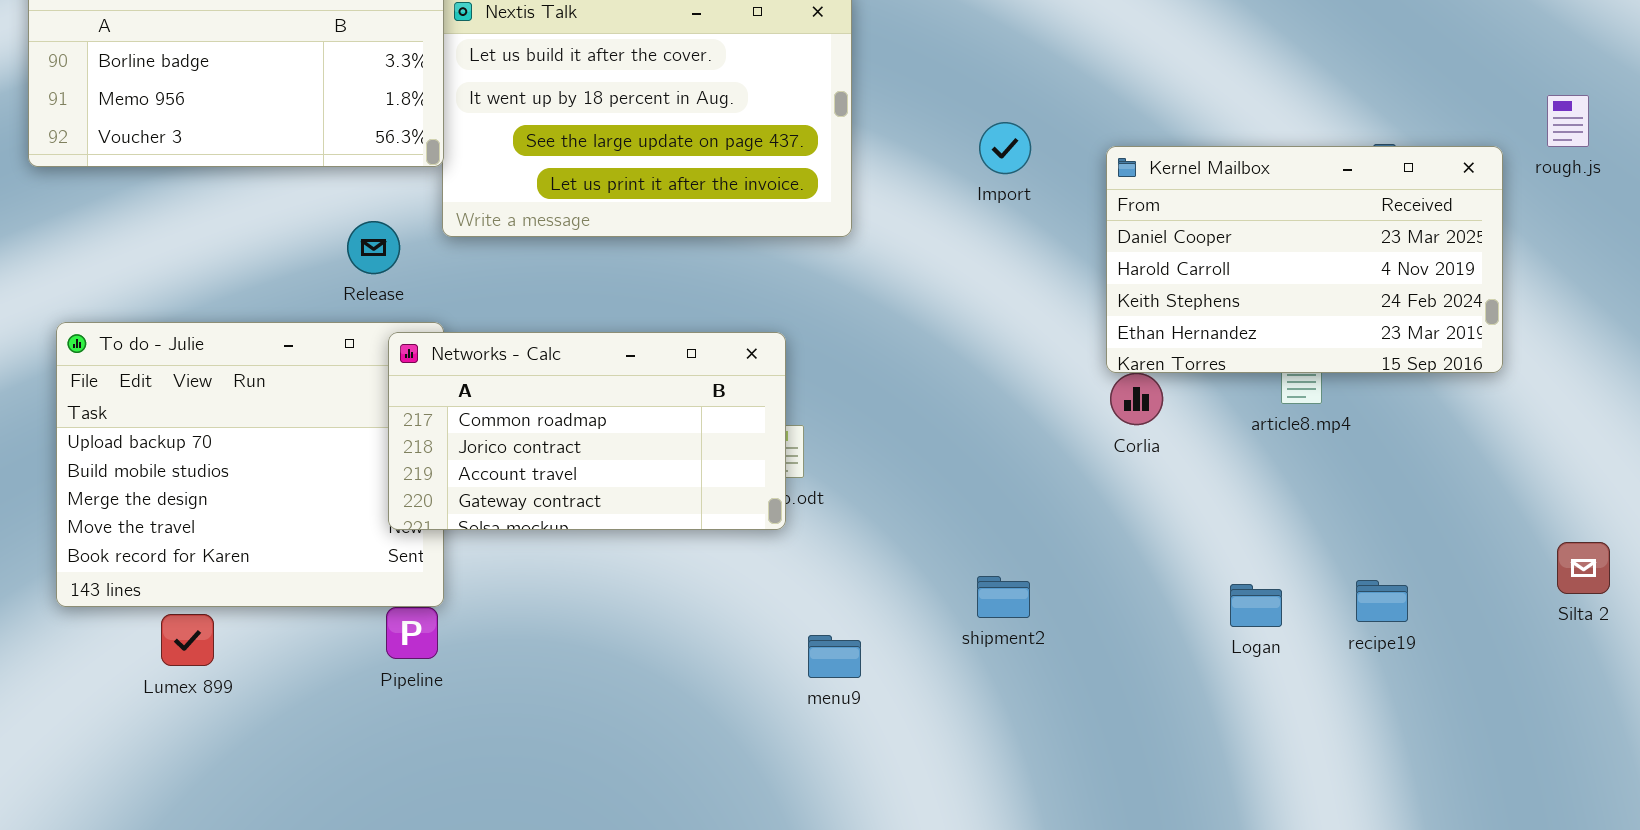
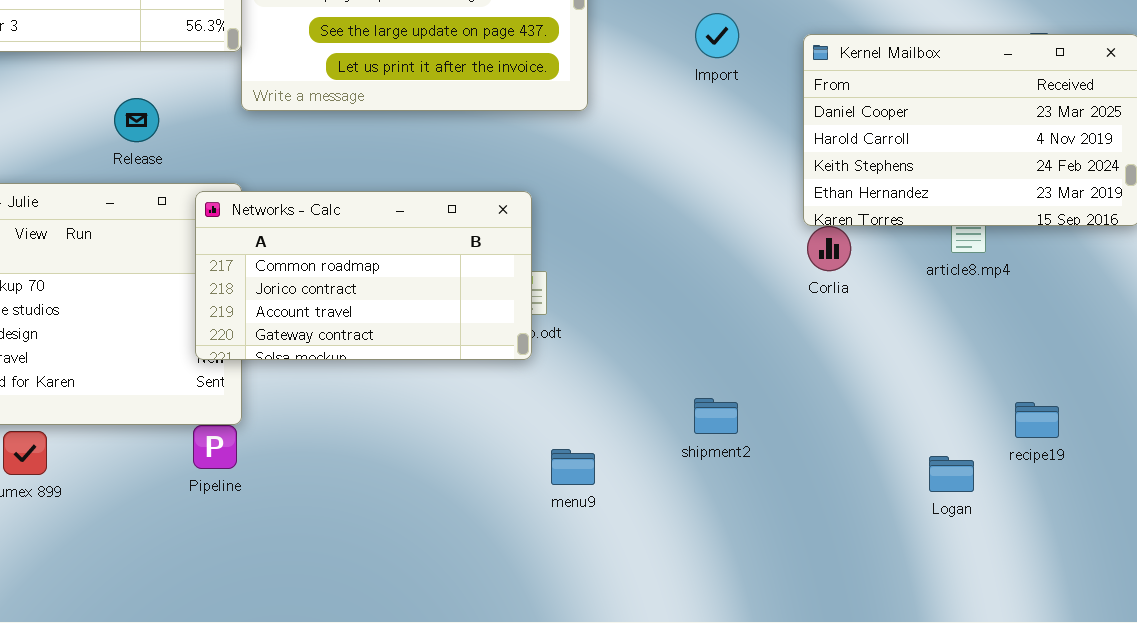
Release: [347,221,400,274] -> [114,98,159,142], moved
Logan: [1230,584,1282,627] -> [929,456,974,492], moved

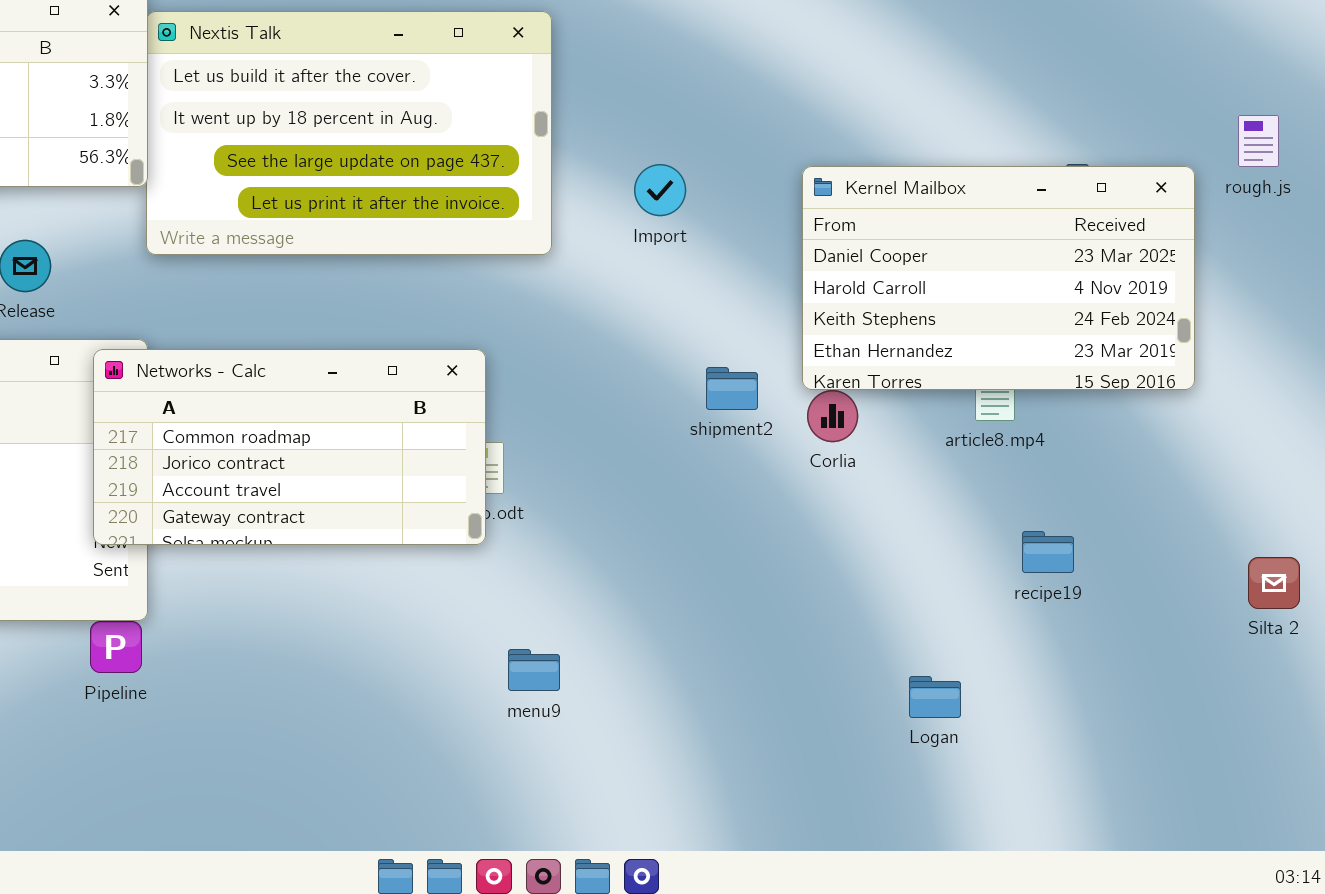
Import: [695,13,739,58] -> [634,164,686,216], moved
shipment2: [694,398,738,434] -> [706,367,758,410], moved
recipe19: [1015,402,1059,438] -> [1022,531,1074,573], moved
Logan: [929,456,974,492] -> [909,676,961,718], moved

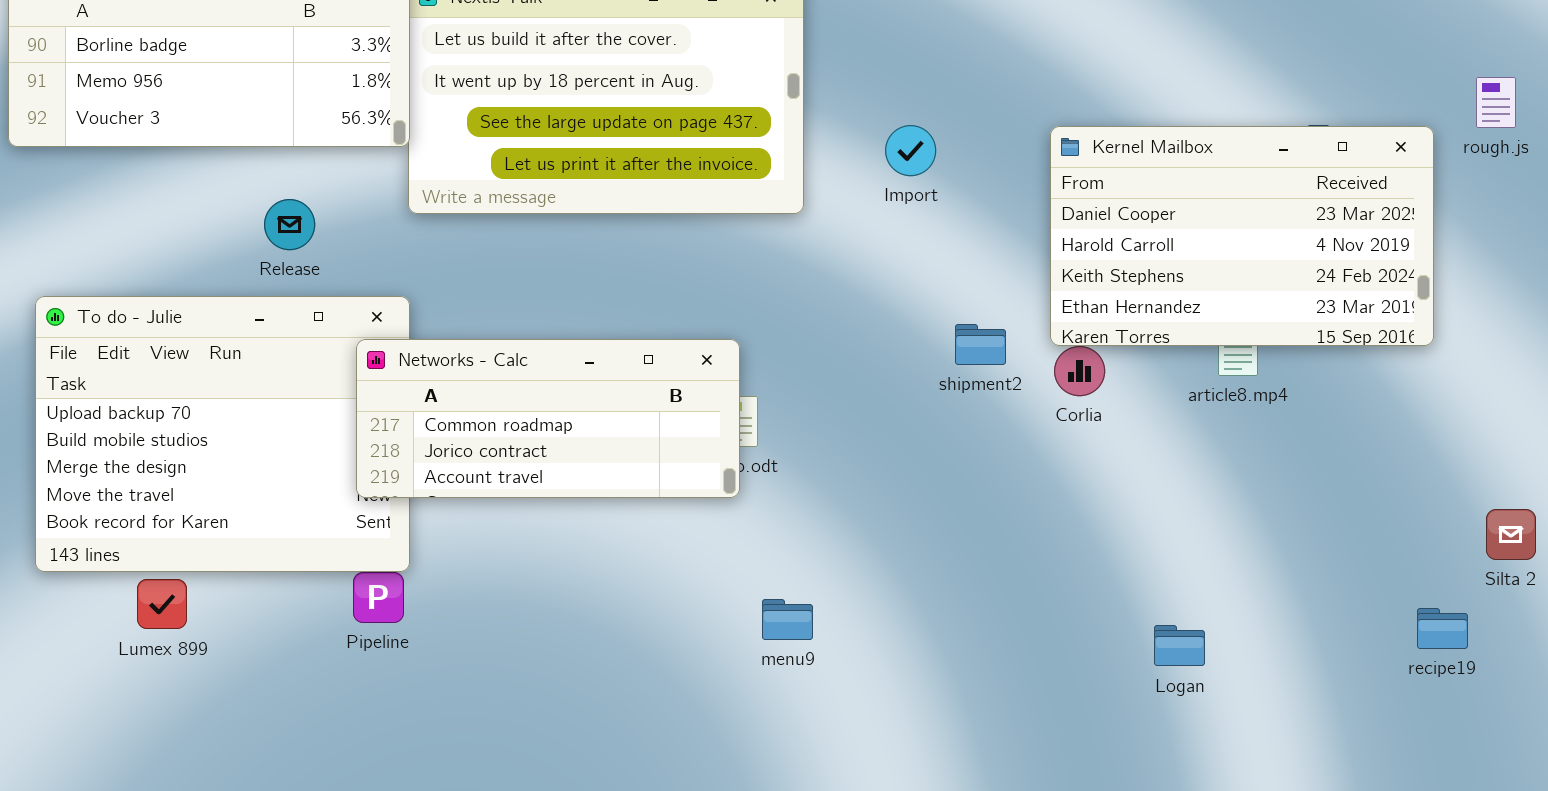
Networks - Calc: [93,349,486,545] -> [356,339,740,498], resized
recipe19: [1022,531,1074,573] -> [1417,608,1468,649], moved

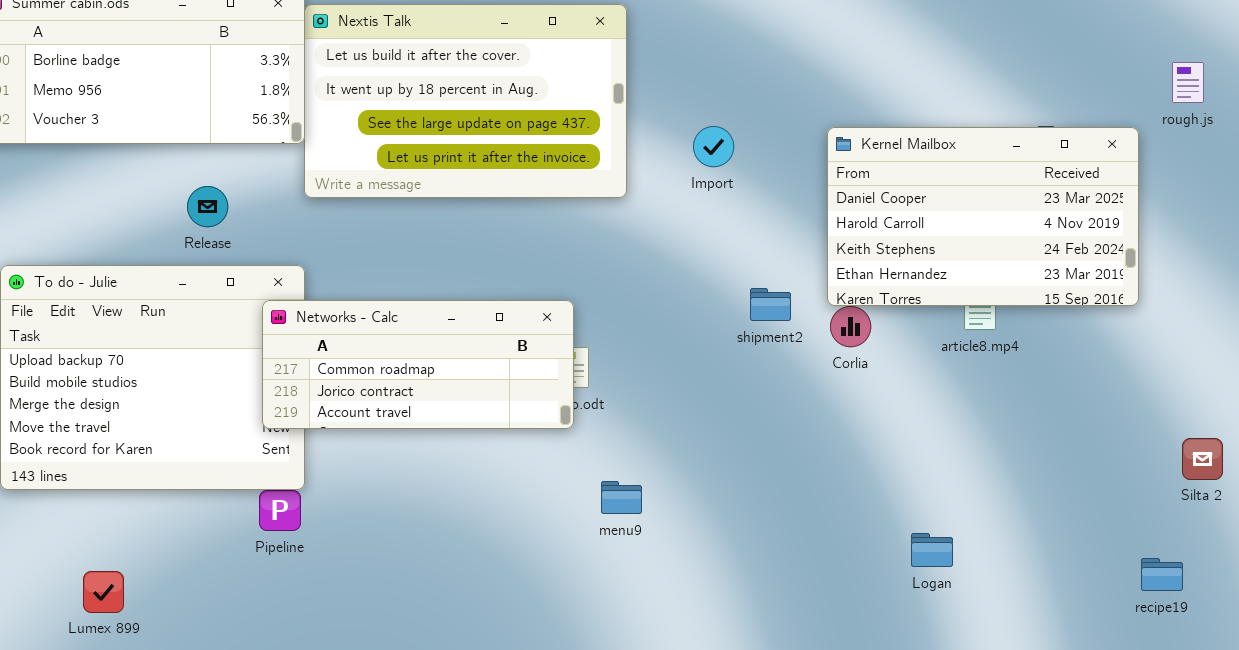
rough.js: [1476,77,1516,128] -> [1172,62,1204,103], moved
Lumex 899: [137,579,187,629] -> [83,571,124,613], moved
menu9: [762,599,813,640] -> [601,481,642,514], moved
recipe19: [1417,608,1468,649] -> [1141,558,1183,591], moved

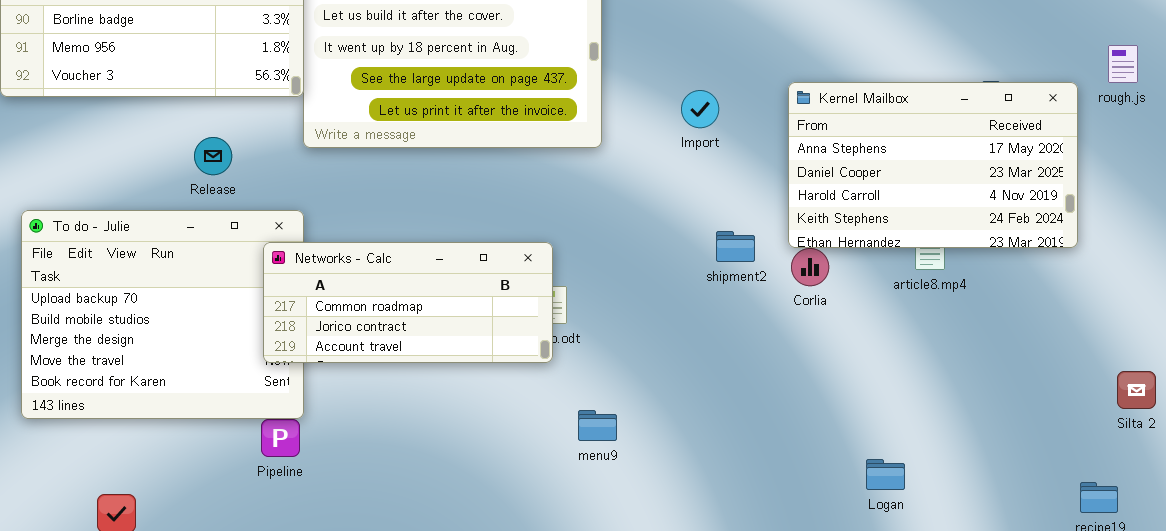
rough.js: [1172,62,1204,103] -> [1108,45,1138,83], moved
Import: [693,126,734,167] -> [681,90,719,128], moved
Kernel Mailbox: [827,127,1139,306] -> [788,82,1078,248], scrolled up 1 row

